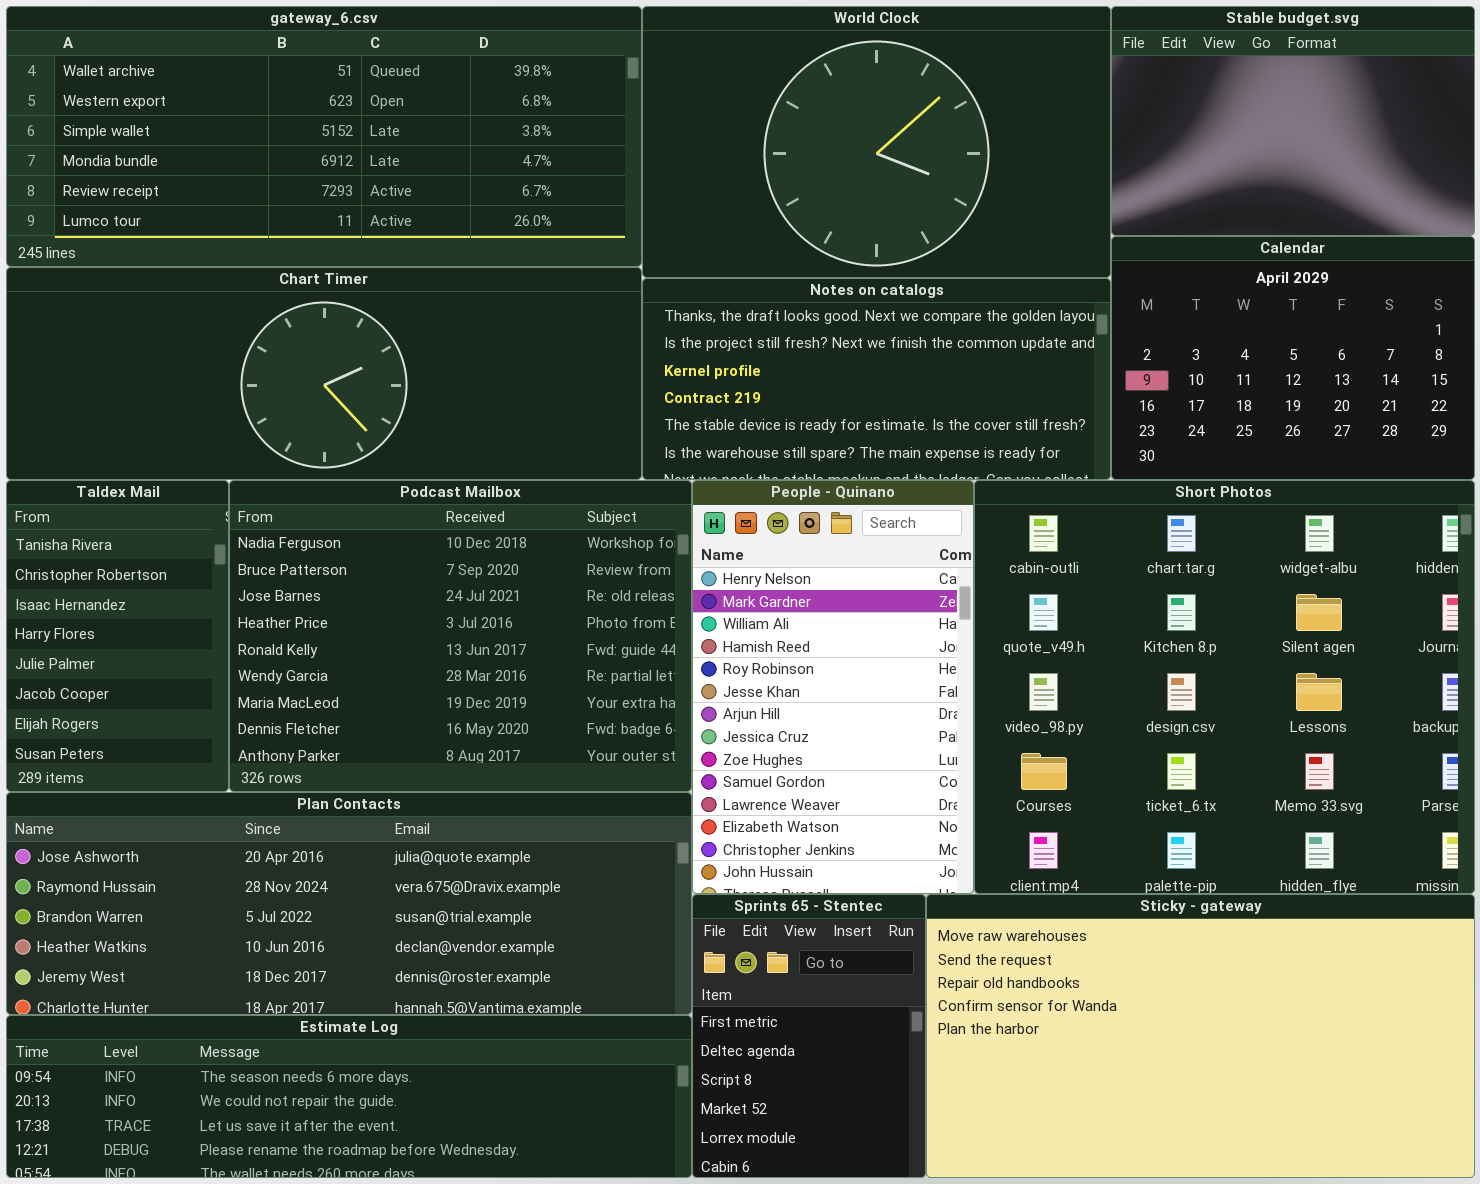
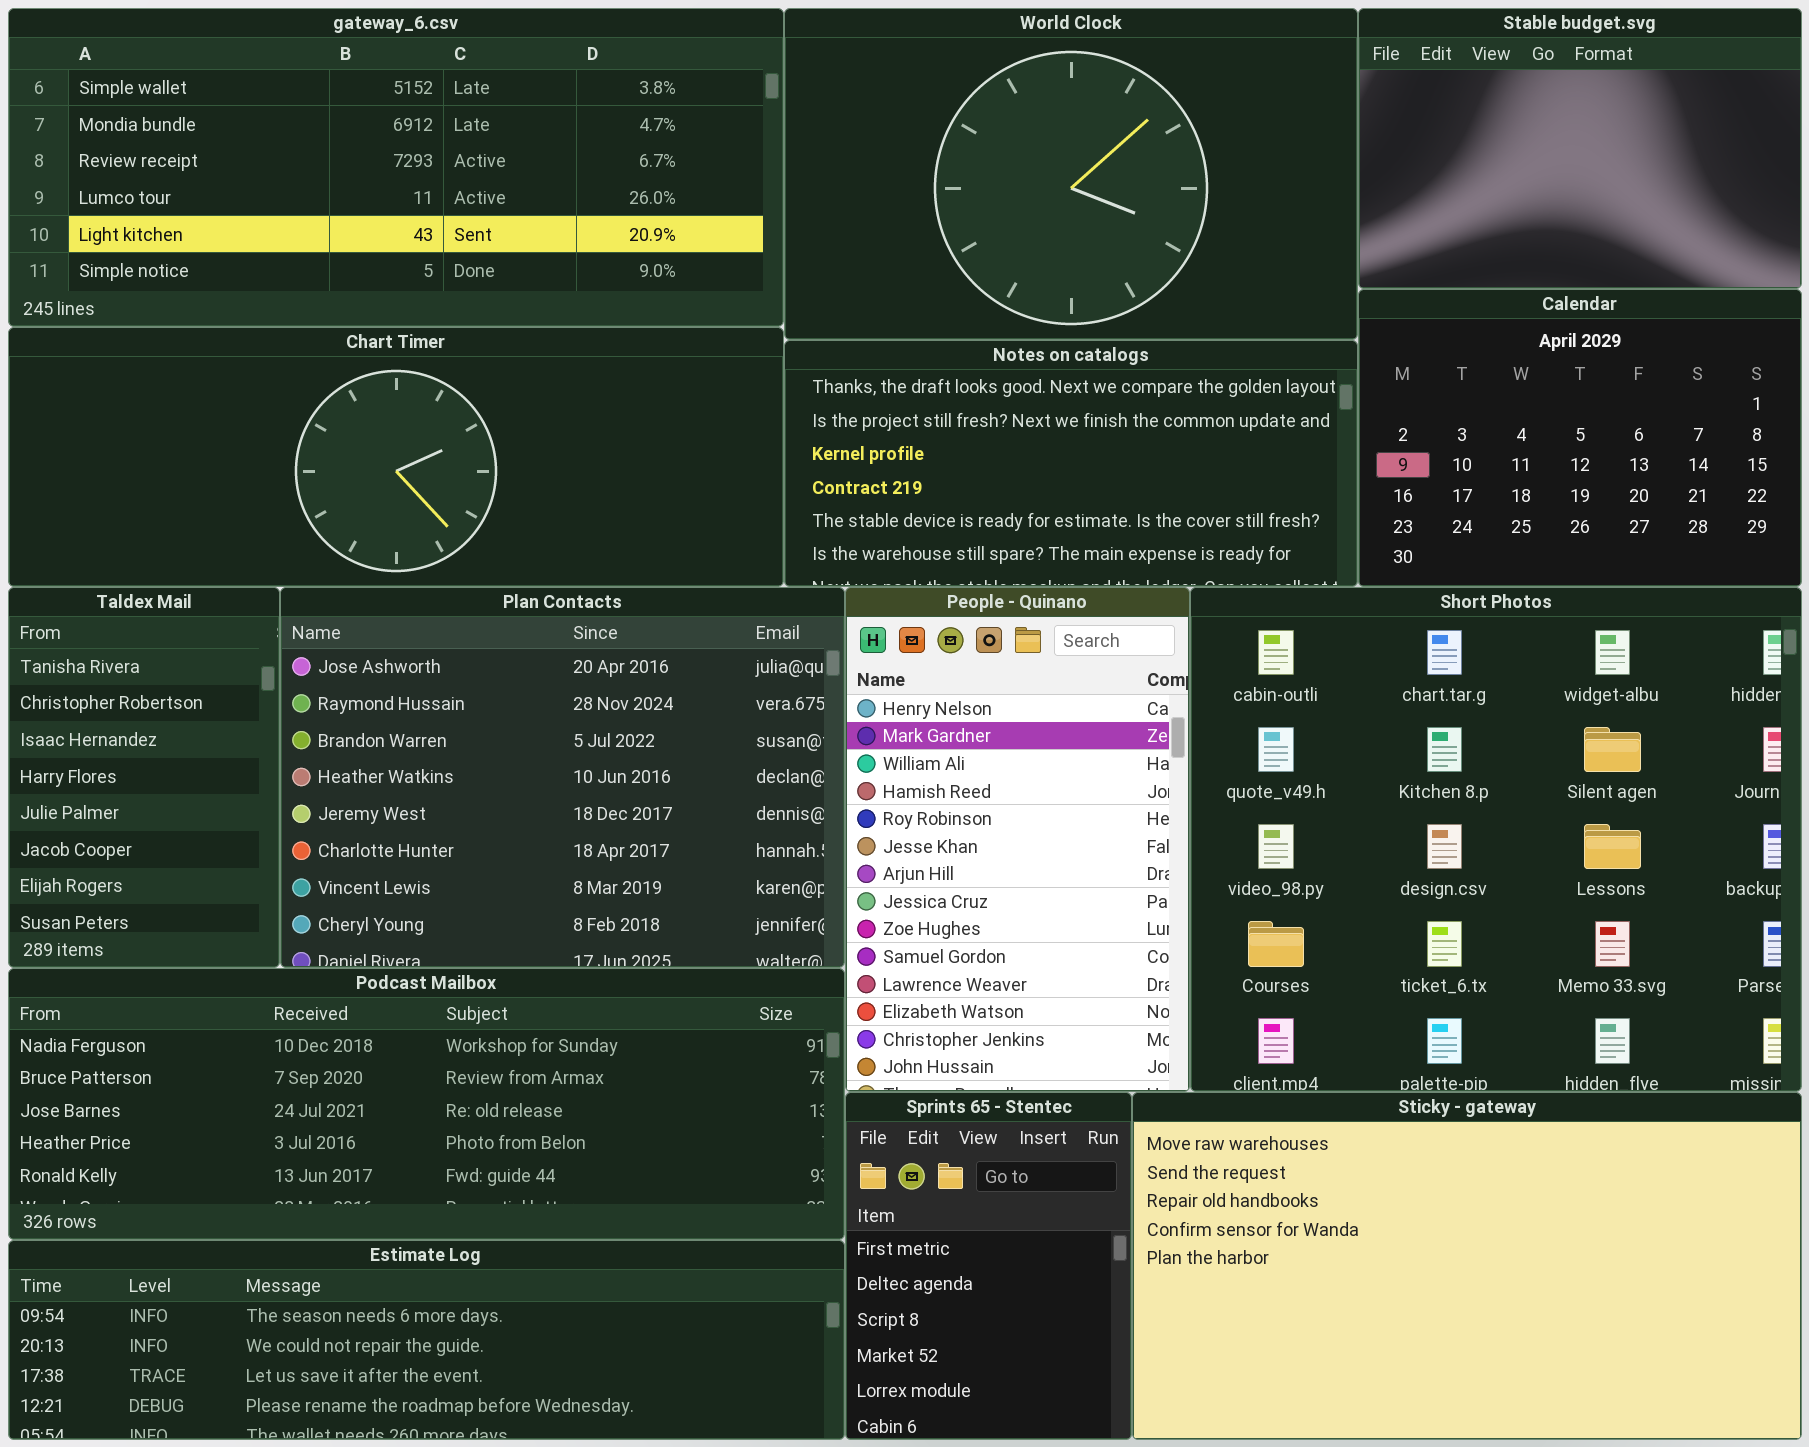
gateway_6.csv: [6,6,642,267] -> [8,8,784,327], scrolled down 2 rows
Podcast Mailbox: [229,480,692,792] -> [8,968,845,1240], moved, resized
Plan Contacts: [6,792,692,1015] -> [280,587,845,968], moved, resized

